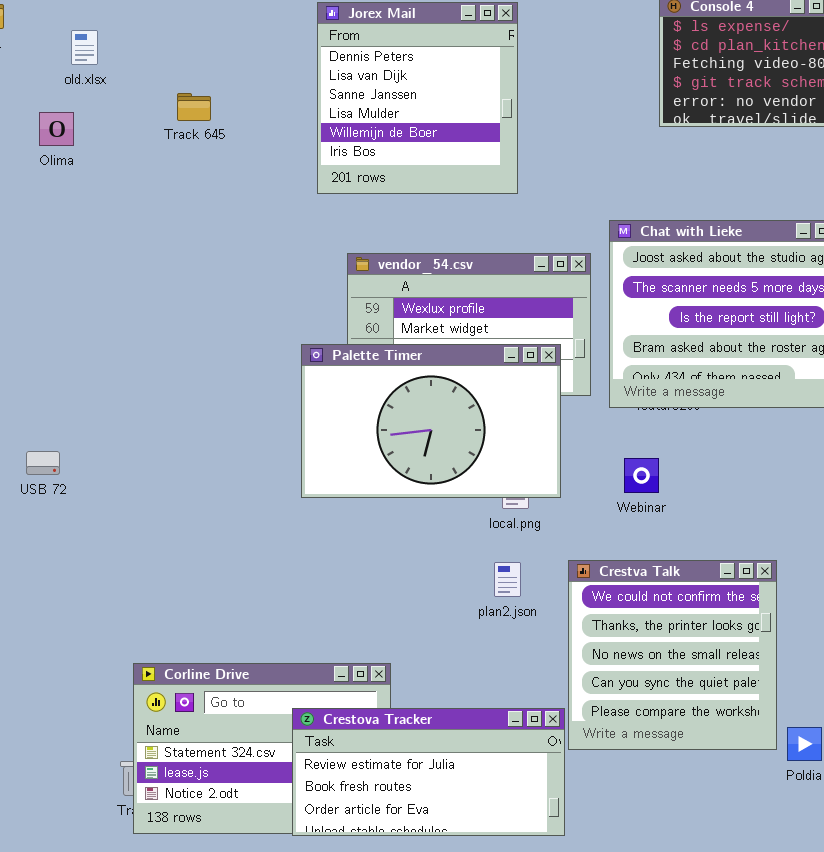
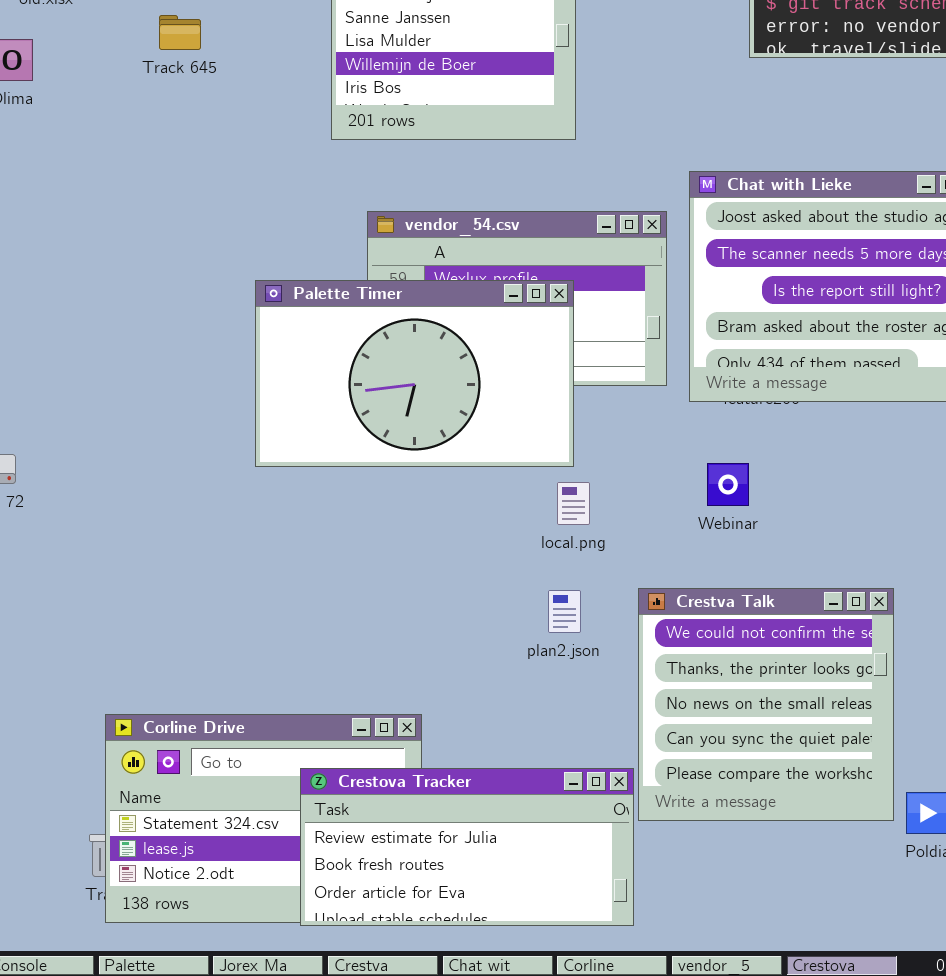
Palette Timer: [301,344,561,498] -> [255,280,574,467], moved

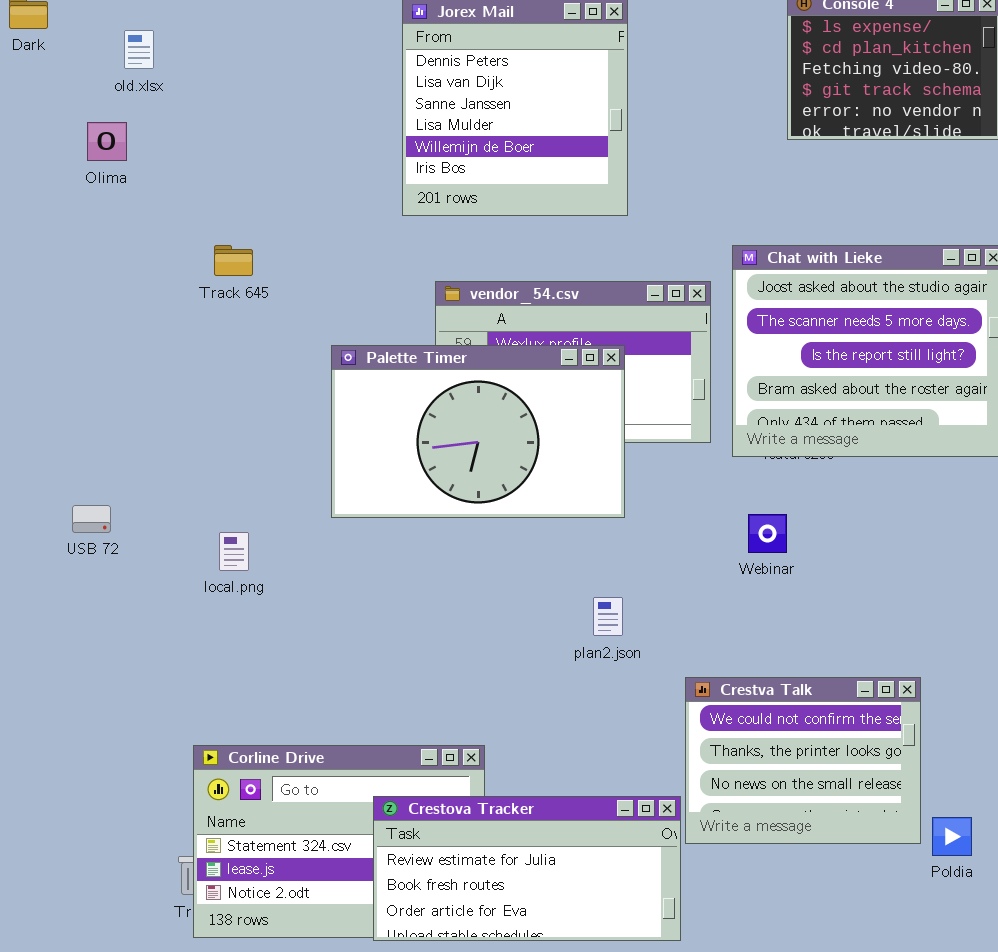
Track 645: [159,15,201,50] -> [214,245,253,276], moved
local.png: [557,482,590,525] -> [219,532,249,571], moved
Crestva Talk: [638,588,894,821] -> [685,677,921,844], resized
plan2.json: [548,590,581,633] -> [593,597,623,636], moved

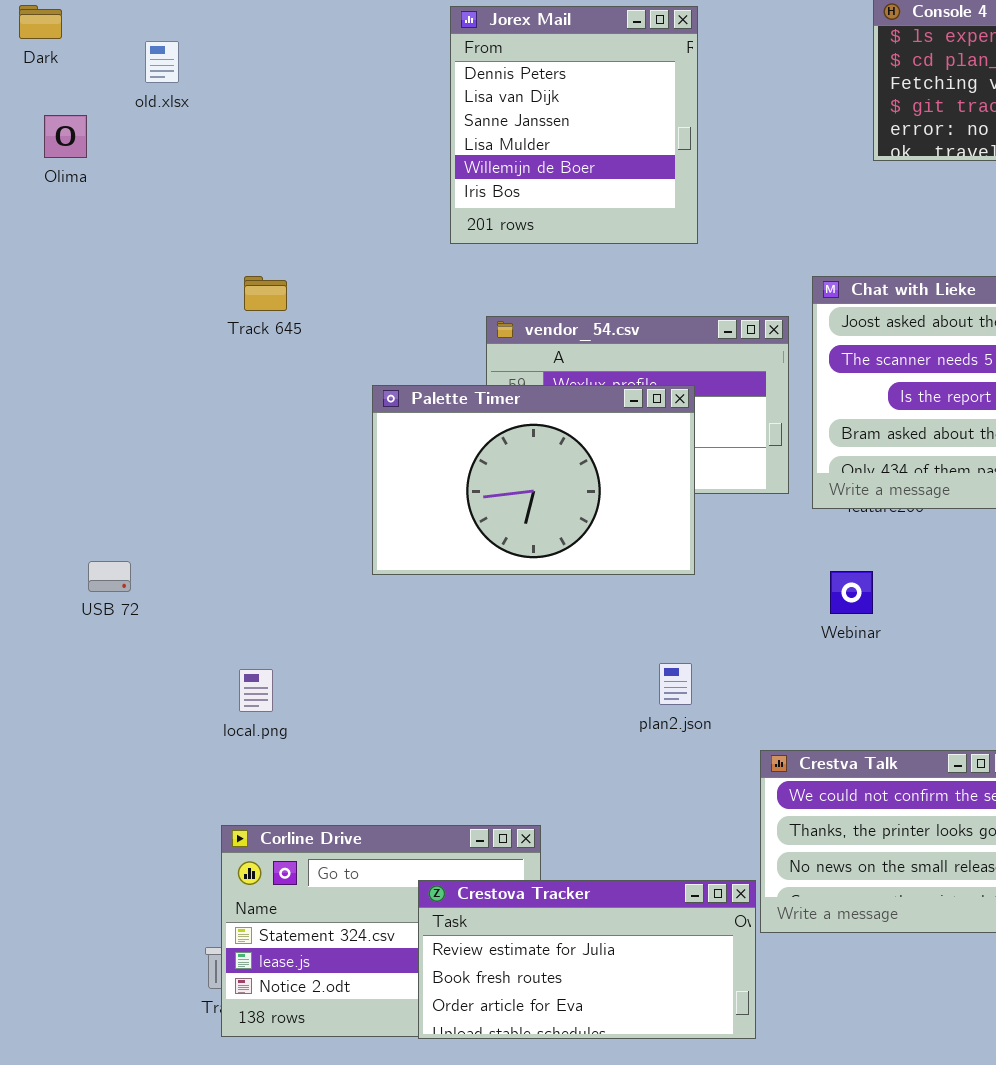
Olima: [87,122,127,161] -> [44,115,87,158], moved
local.png: [219,532,249,571] -> [239,669,273,712], moved

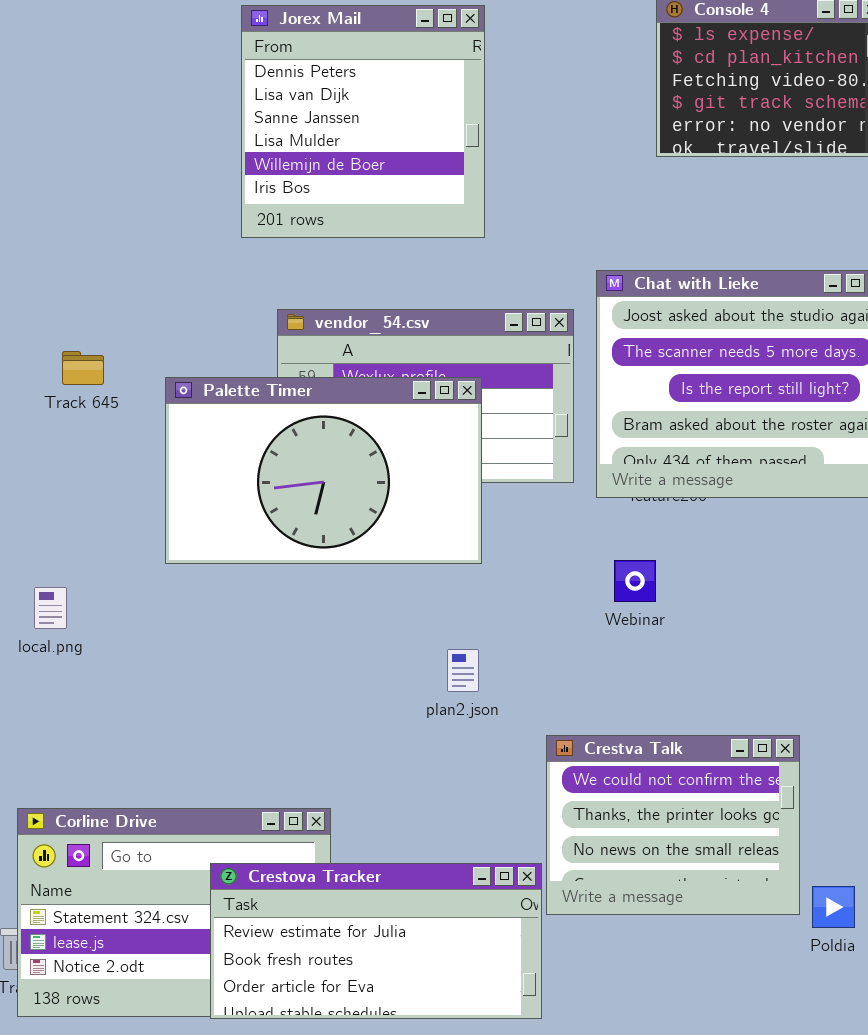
Track 645: [244,276,287,311] -> [62,351,104,385], moved
local.png: [239,669,273,712] -> [34,587,67,629], moved

